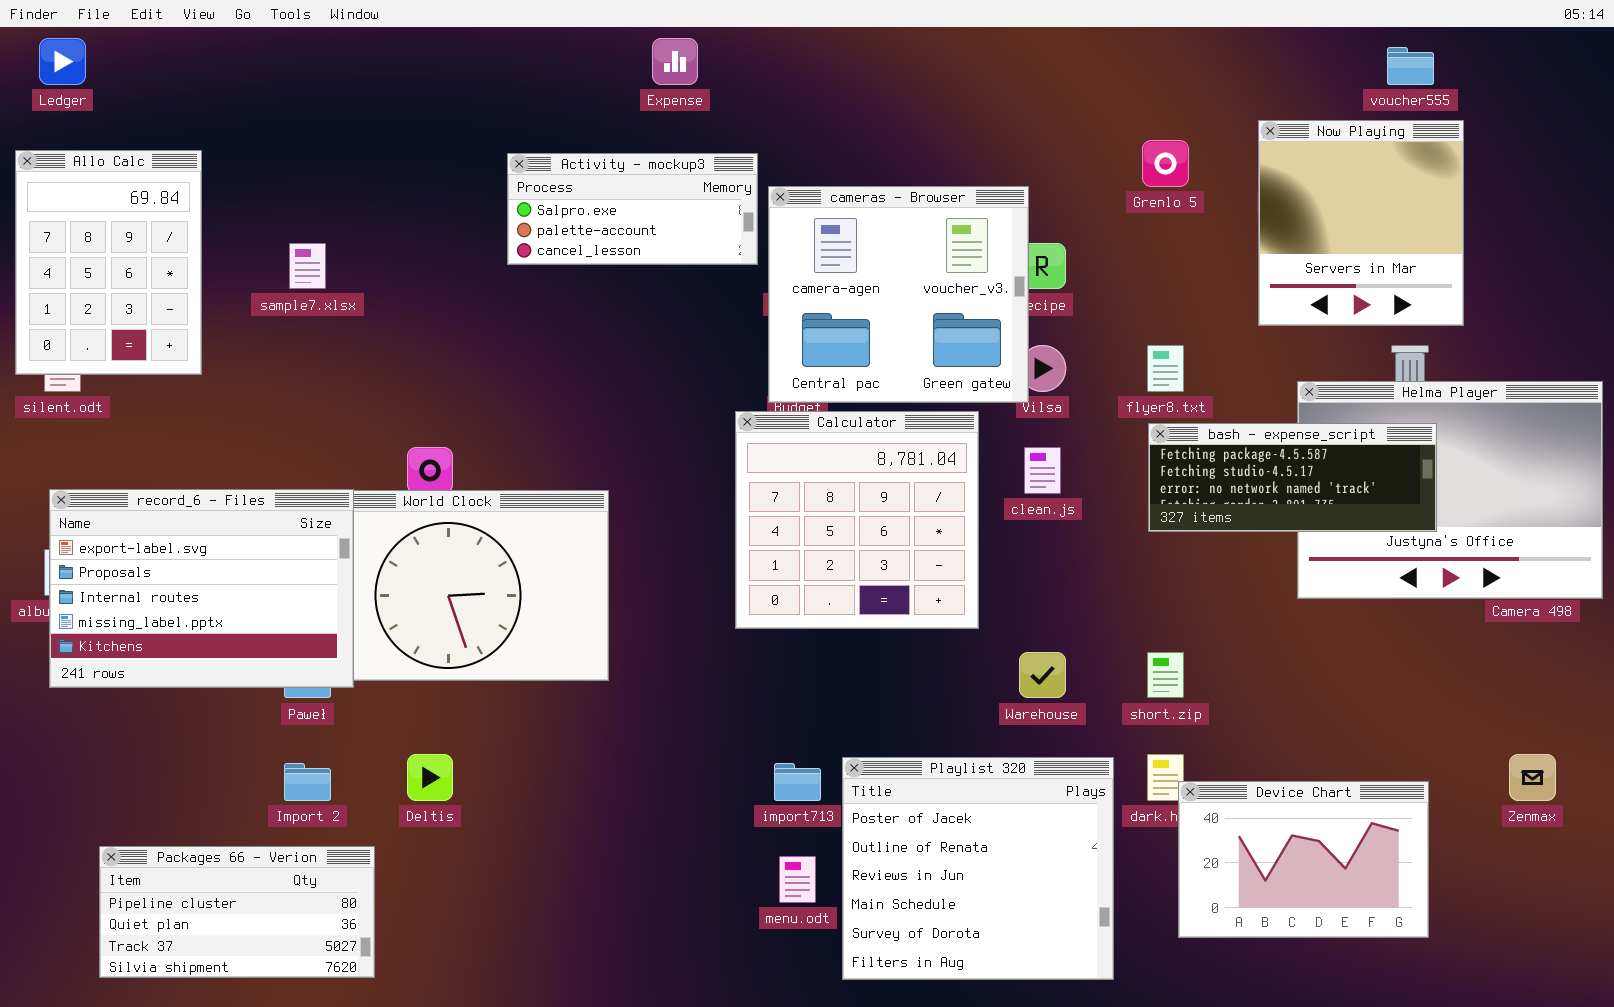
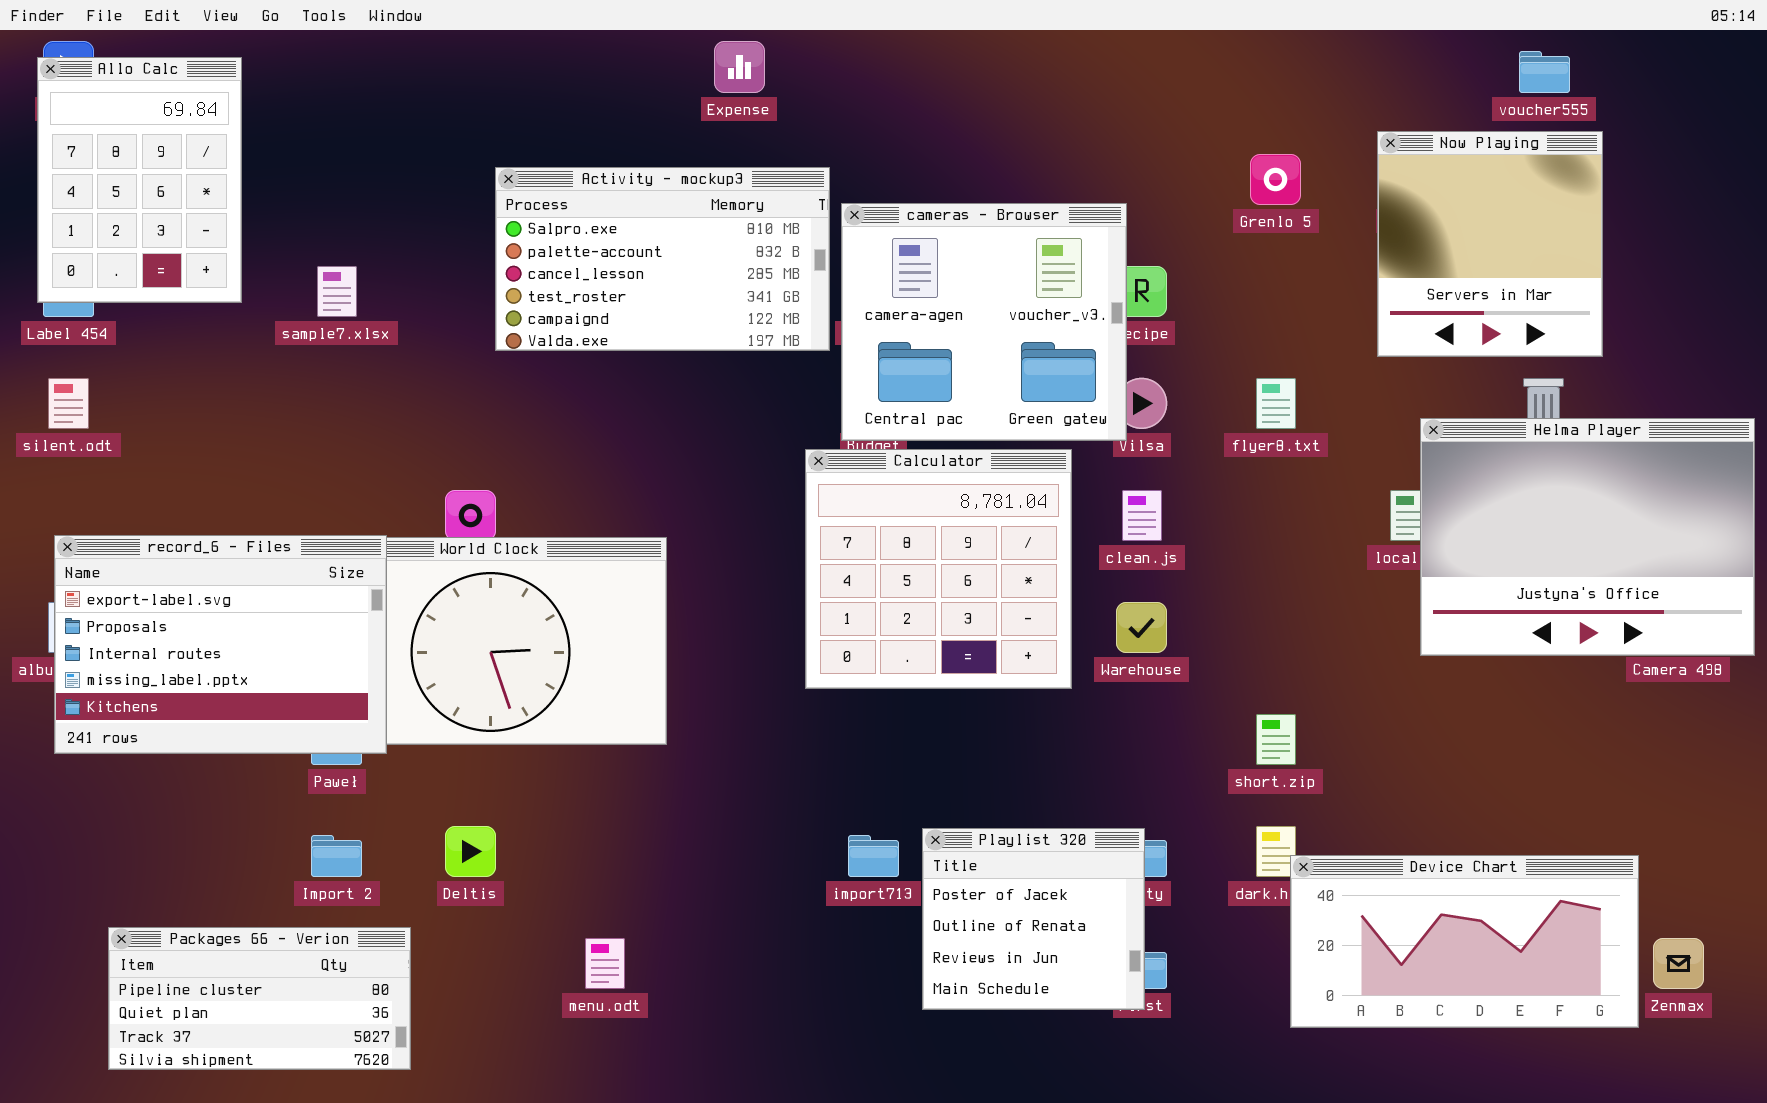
Allo Calc: [15,150,202,375] -> [37,57,242,303], moved
Activity - mockup3: [507,153,758,265] -> [495,167,830,351], resized
bash - expense_script: [1148,423,1437,532] -> none, closed
Warehouse: [1019,652,1066,698] -> [1116,602,1167,653], moved
Zenmax: [1509,754,1556,801] -> [1653,938,1704,989], moved
Playlist 320: [842,757,1114,980] -> [922,828,1145,1010], resized
Device Chart: [1178,781,1429,938] -> [1290,855,1639,1028], resized
menu.odt: [779,856,816,903] -> [585,938,625,989], moved

